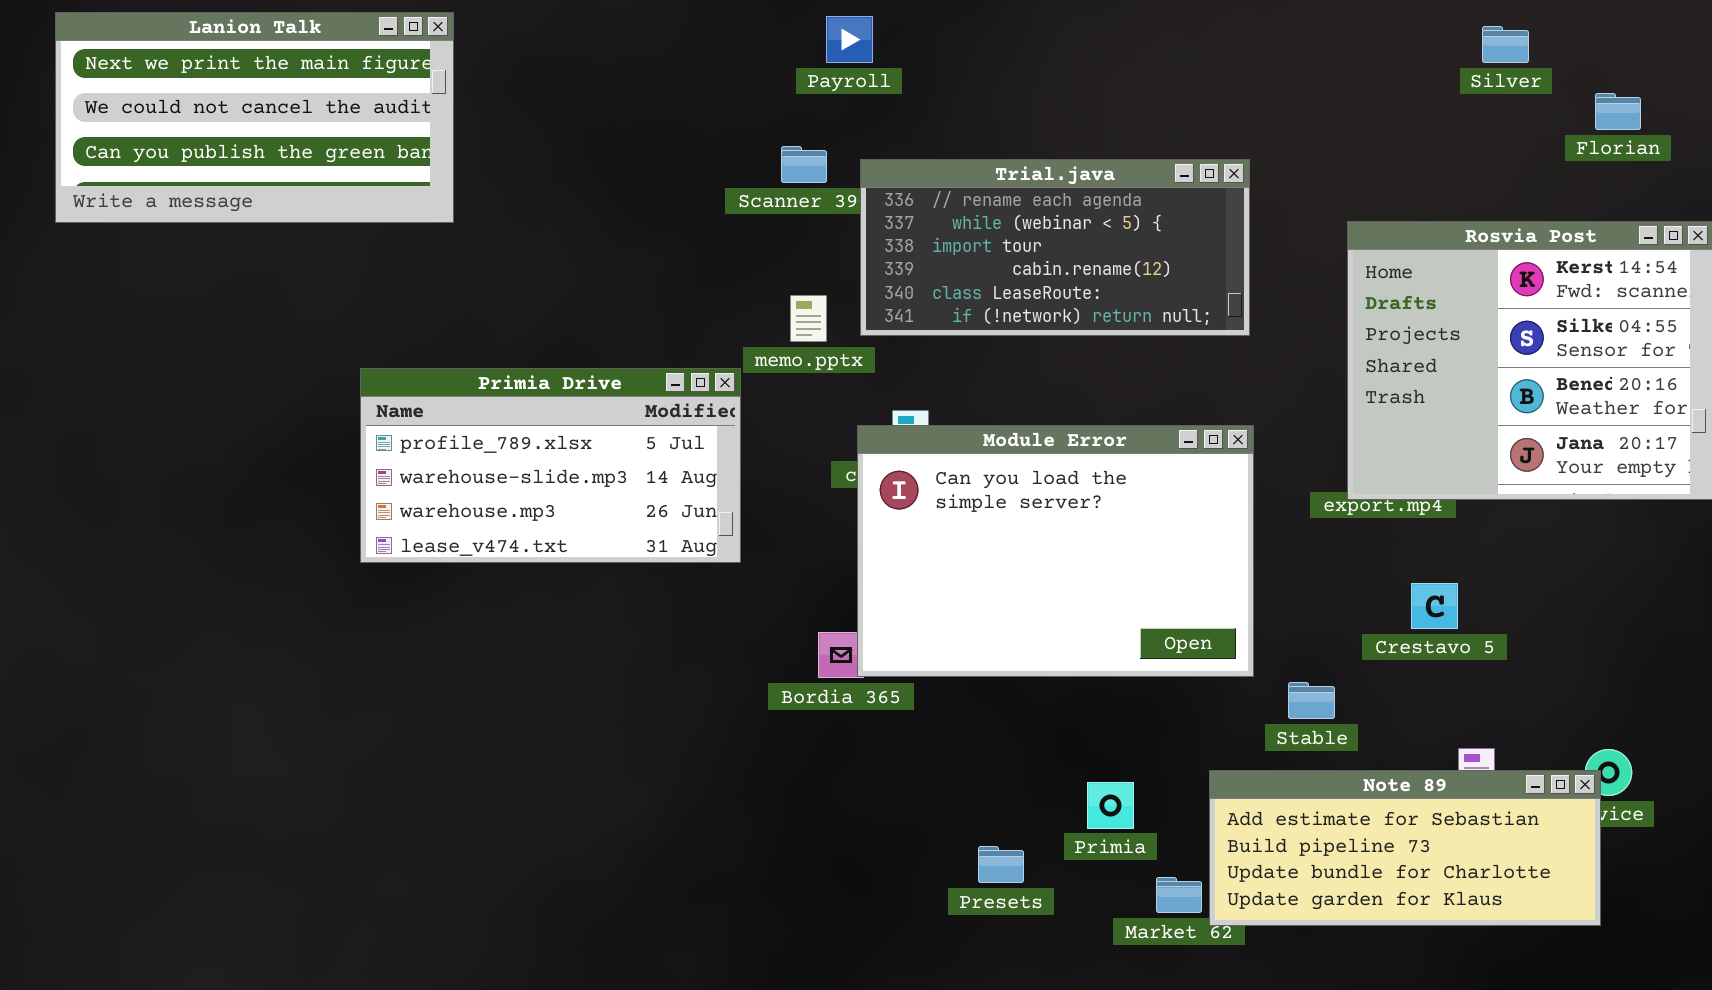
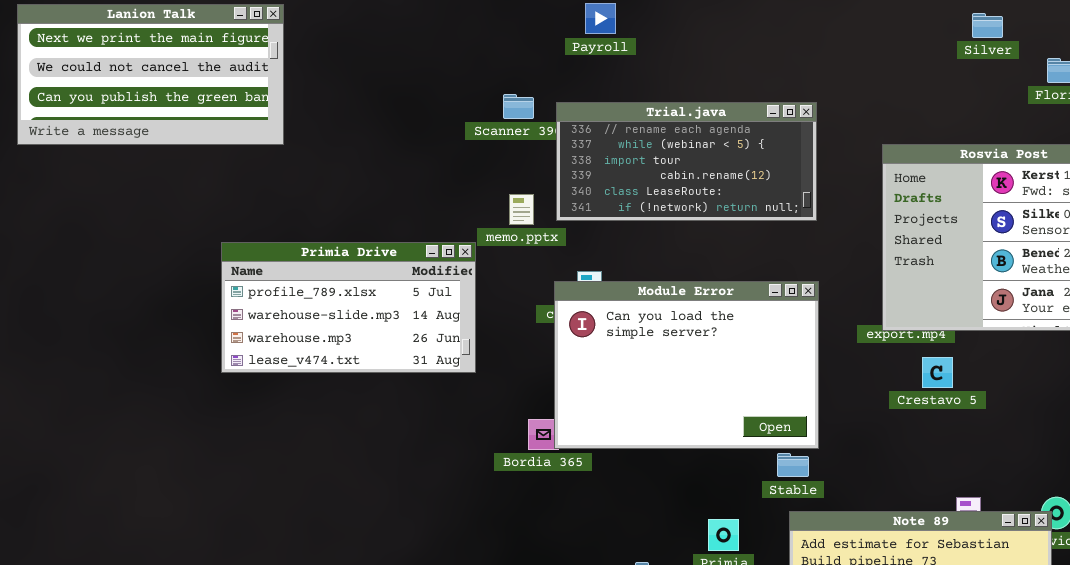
Payroll: [826,16,873,63] -> [585,3,616,34], moved
Crestavo 5: [1411,583,1458,629] -> [922,357,953,388], moved
Stable: [1288,682,1335,719] -> [777,453,809,477], moved

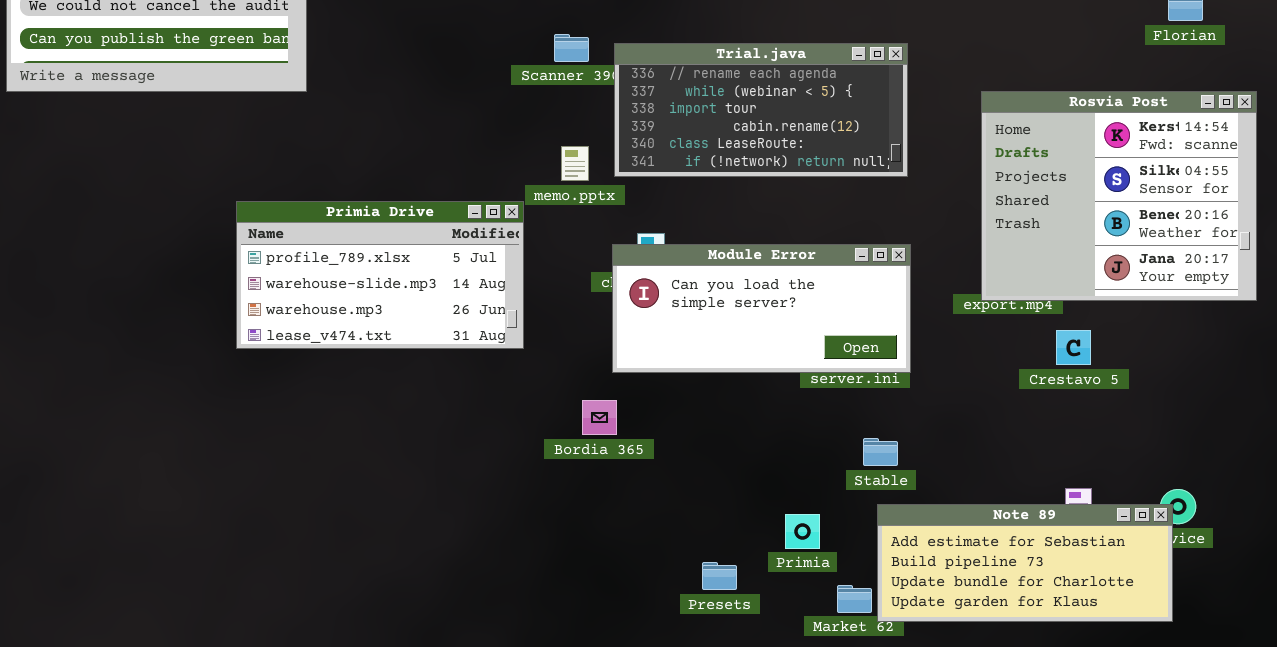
Module Error: [554,281,819,449] -> [612,244,911,373], resized
Crestavo 5: [922,357,953,388] -> [1056,330,1091,365], moved

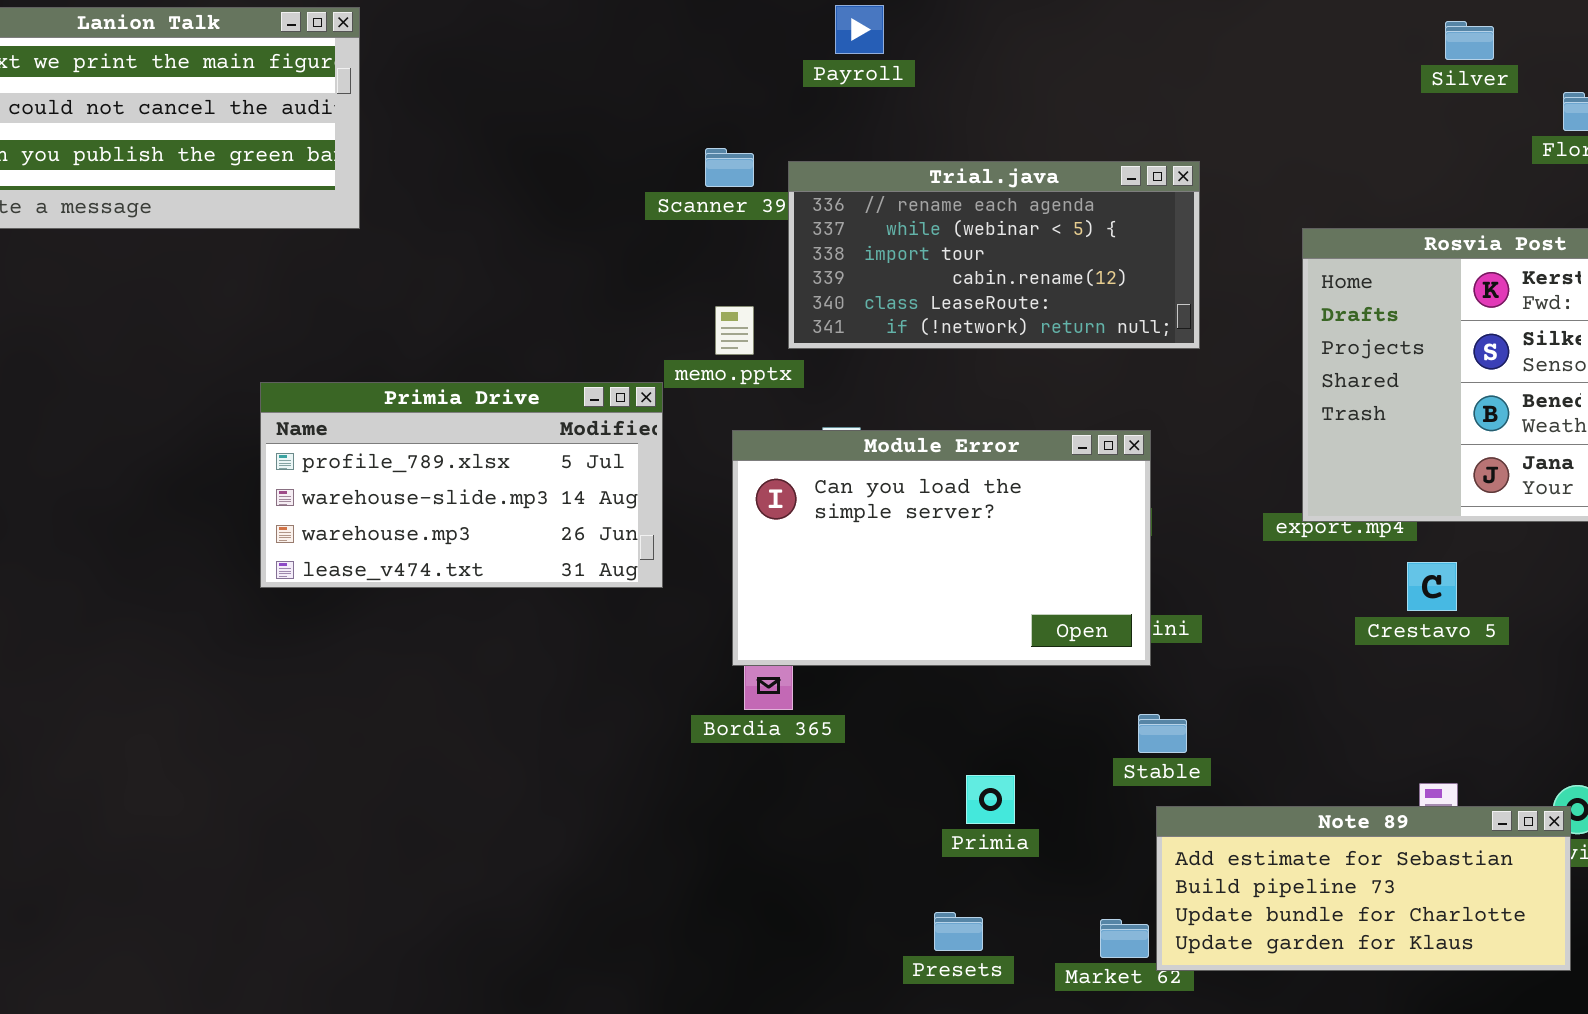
Module Error: [612,244,911,373] -> [732,430,1151,666], moved, resized
Primia: [785,514,820,549] -> [966,775,1015,824], moved
Presets: [702,562,737,590] -> [934,912,983,951], moved

